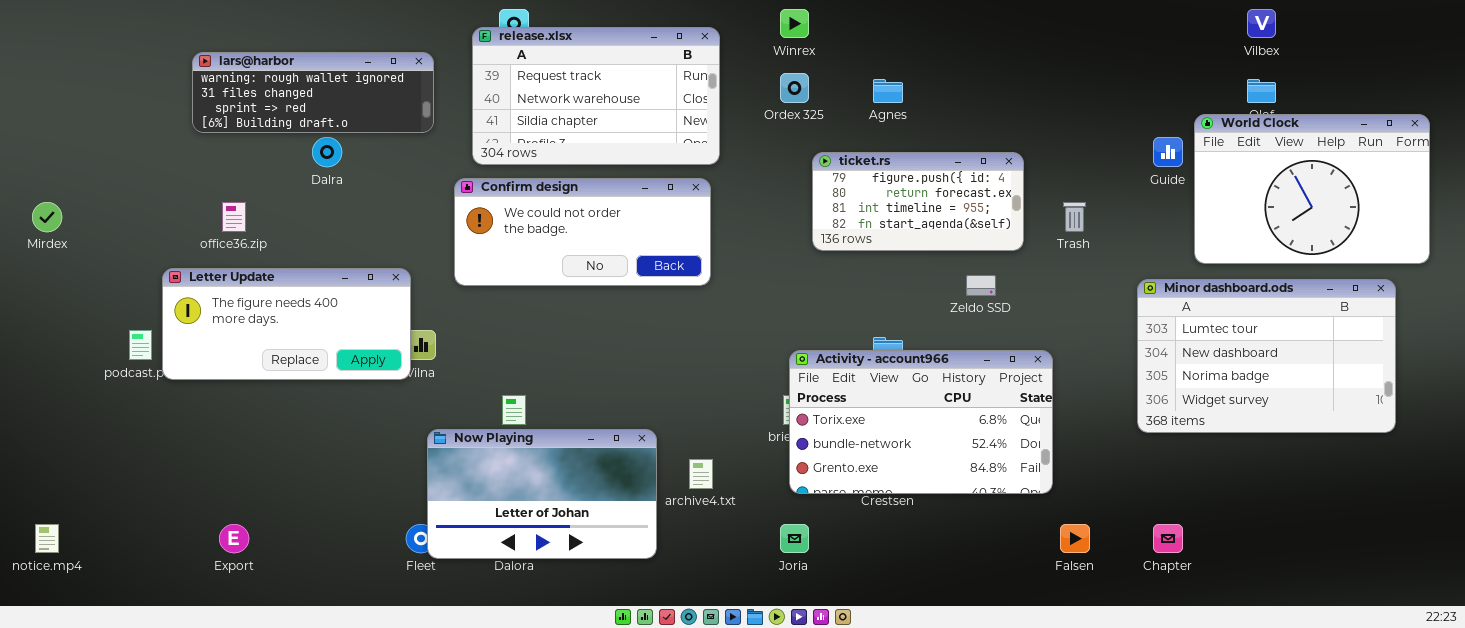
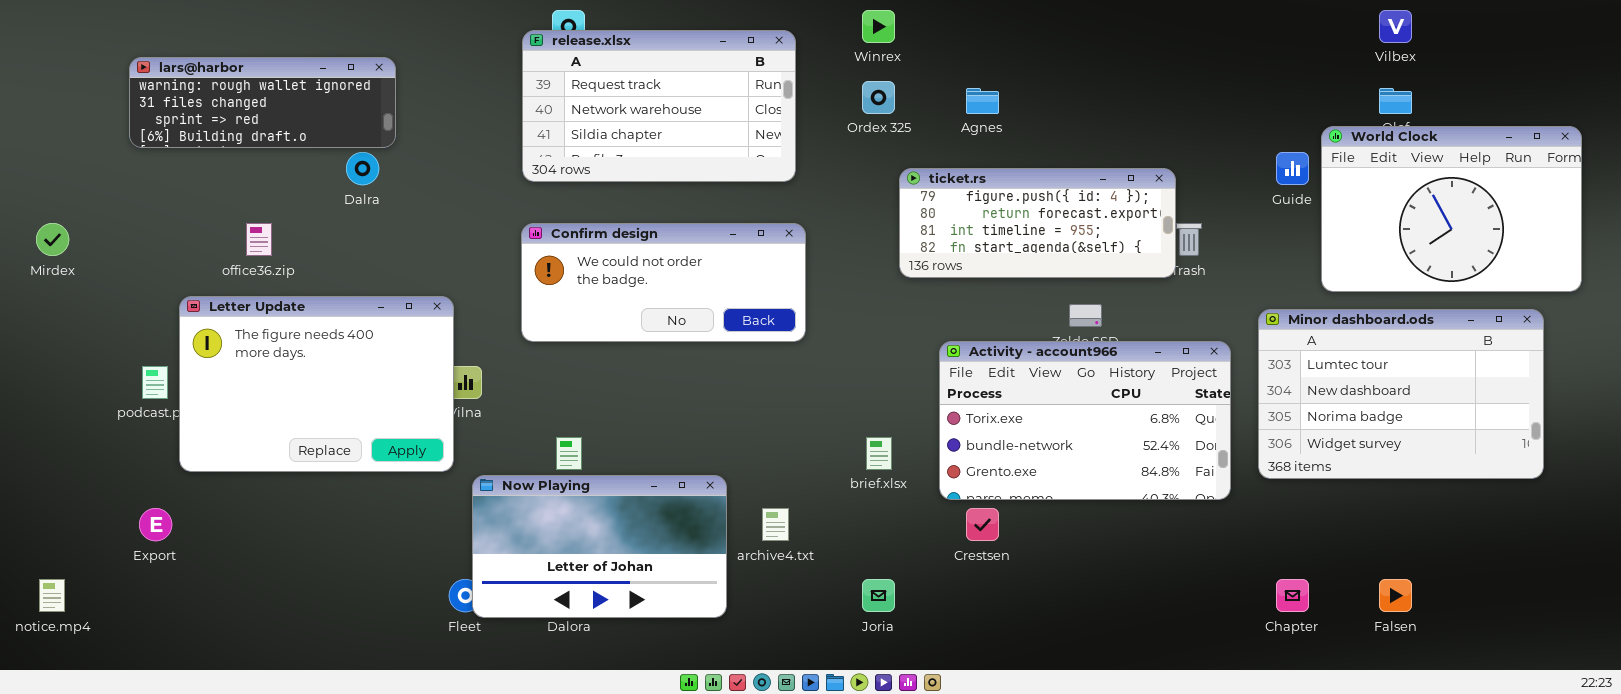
lars@harbor: [192,52,434,133] -> [129,57,396,148], moved
ticket.rs: [812,152,1024,251] -> [899,168,1176,278], resized
Confirm design: [454,178,711,286] -> [521,223,806,342], moved
Letter Update: [162,268,411,380] -> [179,296,454,472], resized
Activity - account966: [789,350,1053,494] -> [939,341,1231,500], moved
Export: [219,524,249,553] -> [139,508,172,541], moved
Falsen: [1060,524,1090,553] -> [1379,579,1412,612], moved

